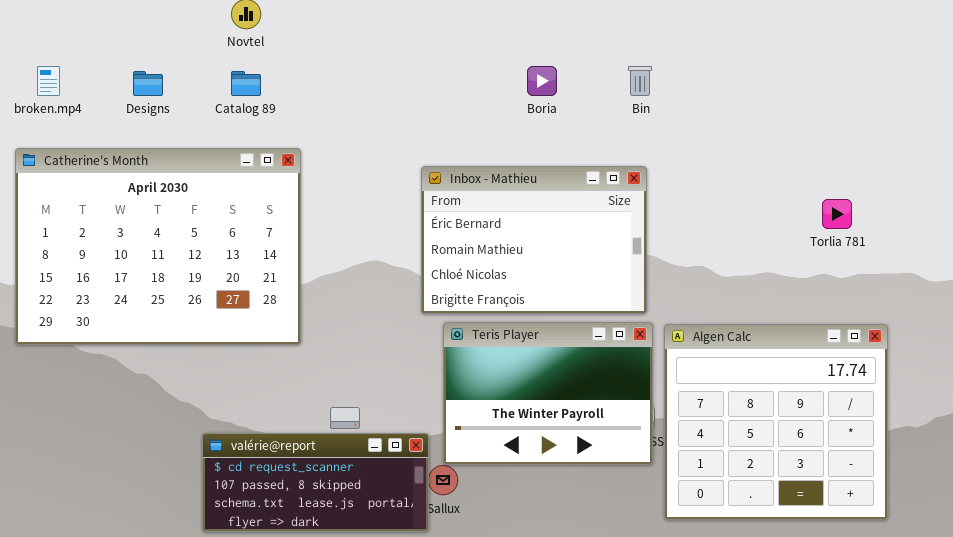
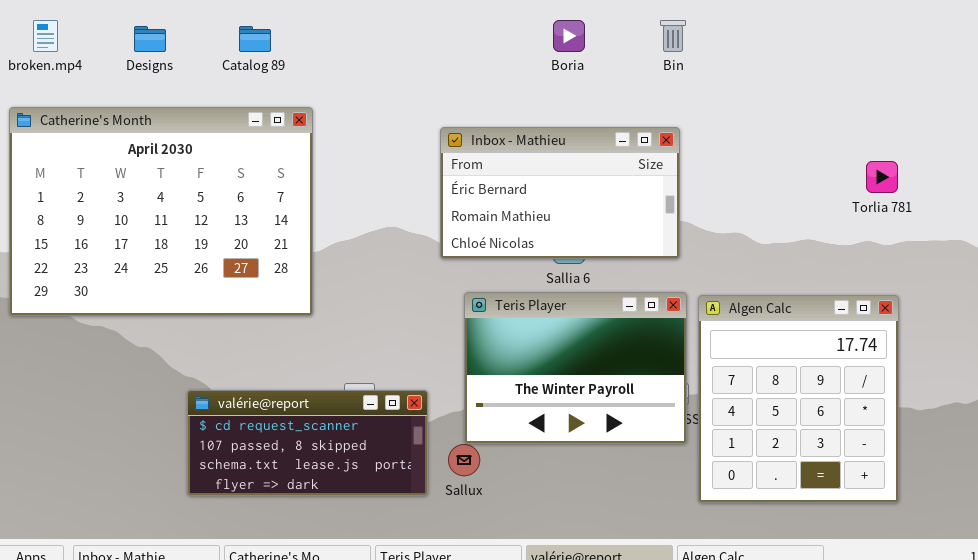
Inbox - Mathieu: [421,166,647,314] -> [440,127,680,259], resized
Algen Calc: [664,324,888,520] -> [698,295,899,503], resized
valérie@report: [202,433,429,532] -> [187,390,428,496], moved

